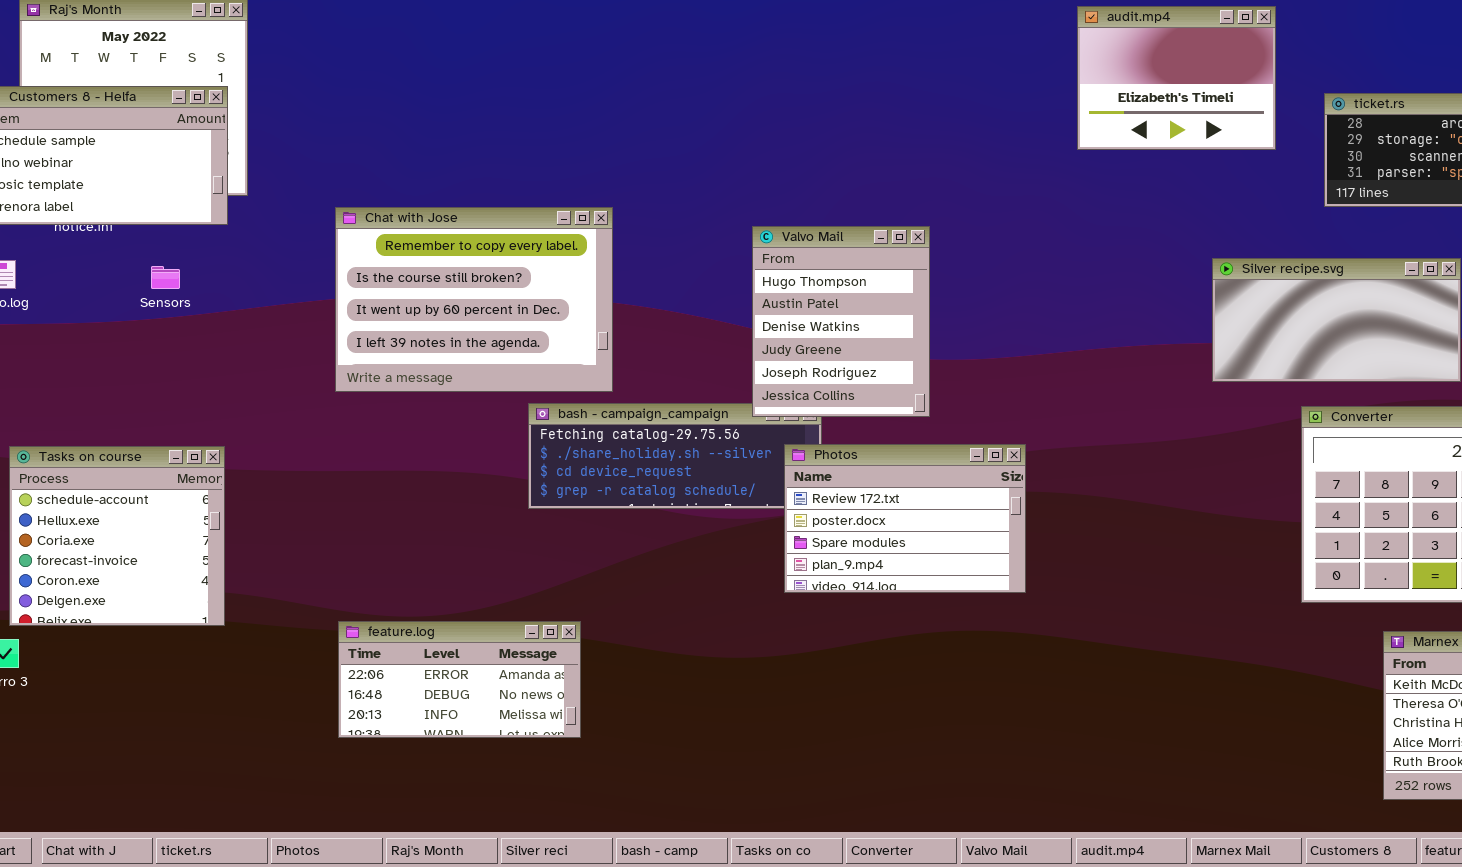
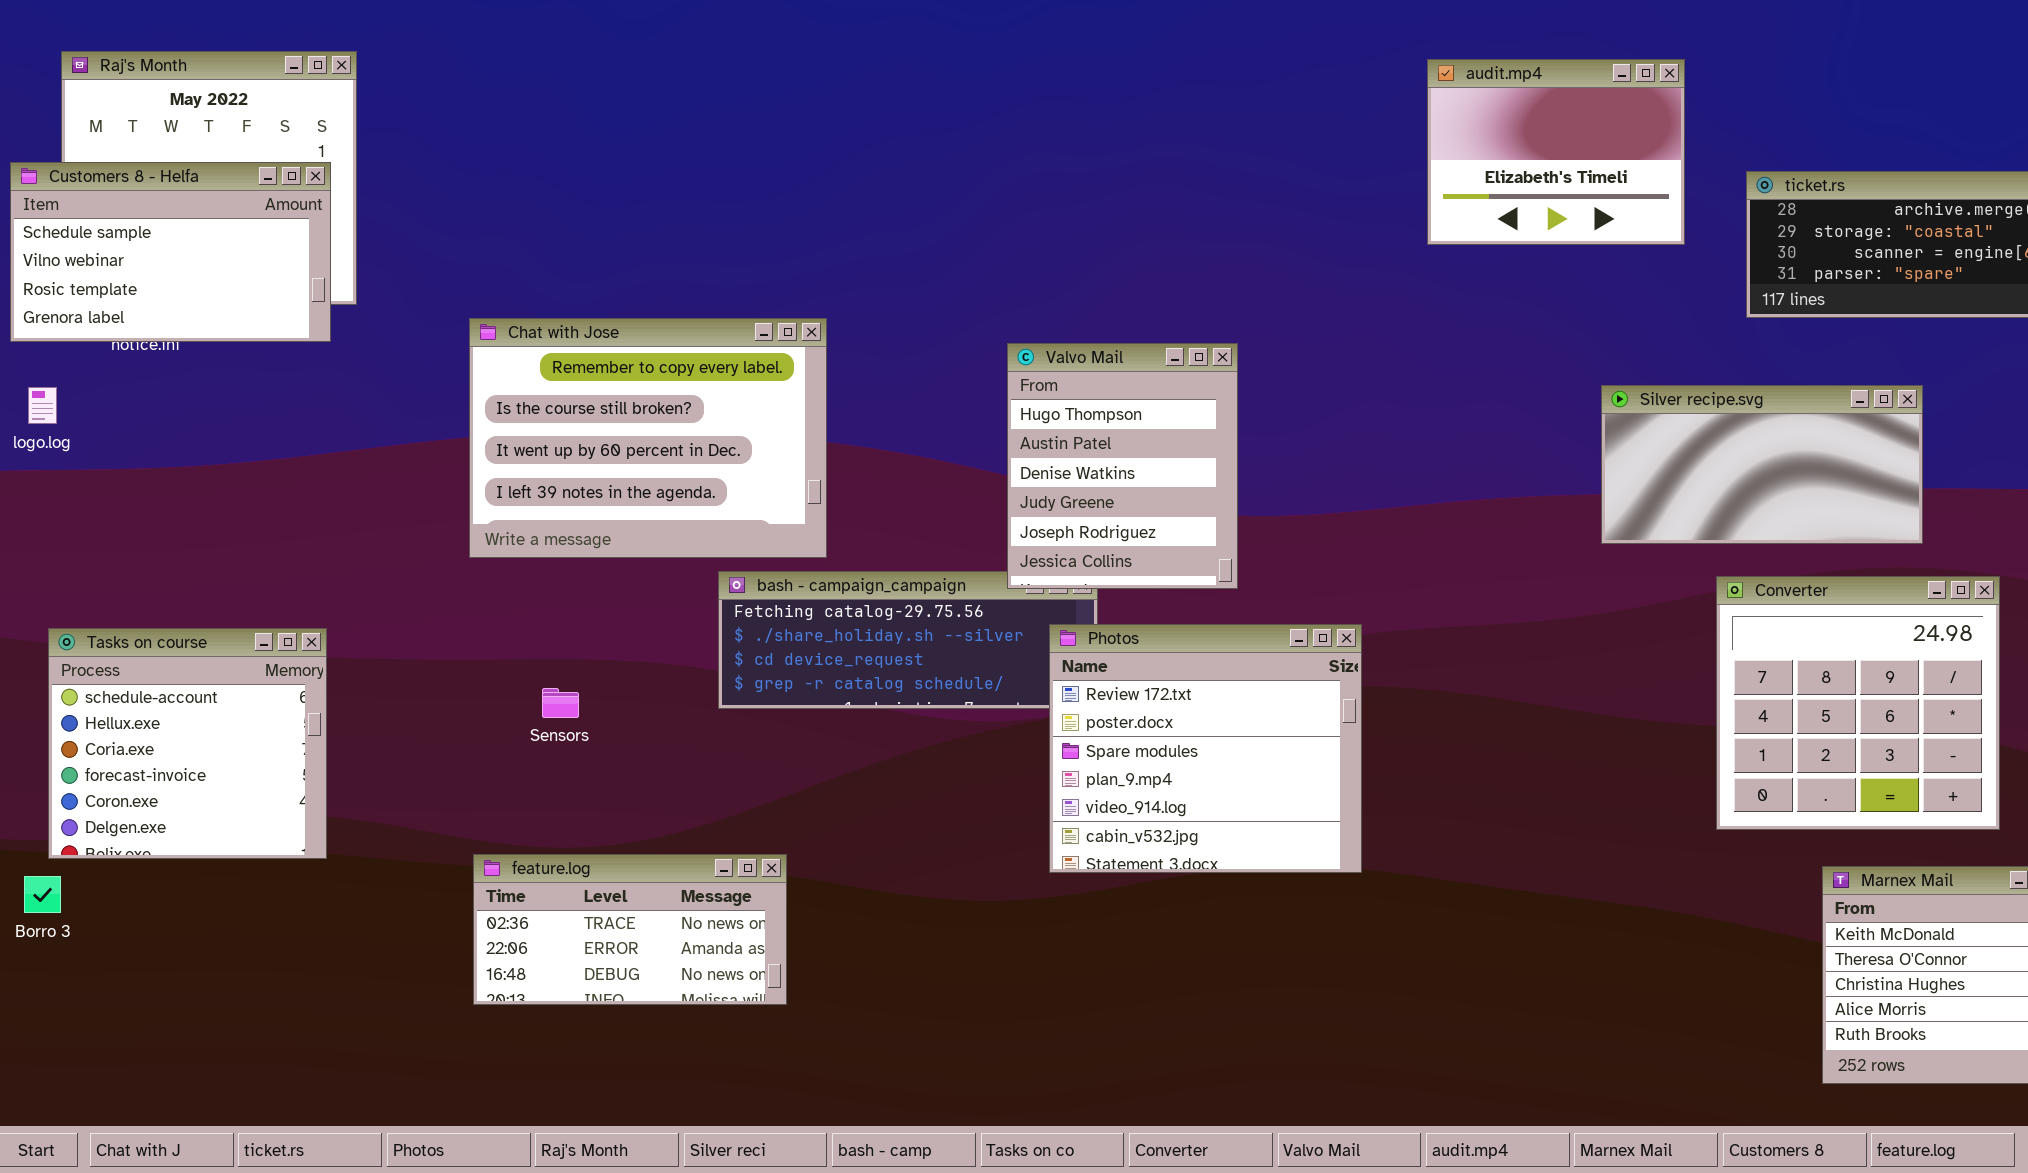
Sensors: [151,266,180,289] -> [542,688,579,718], moved
Photos: [784,444,1026,593] -> [1049,624,1362,873], resized
feature.log: [338,621,581,738] -> [473,854,787,1005], scrolled up 1 row

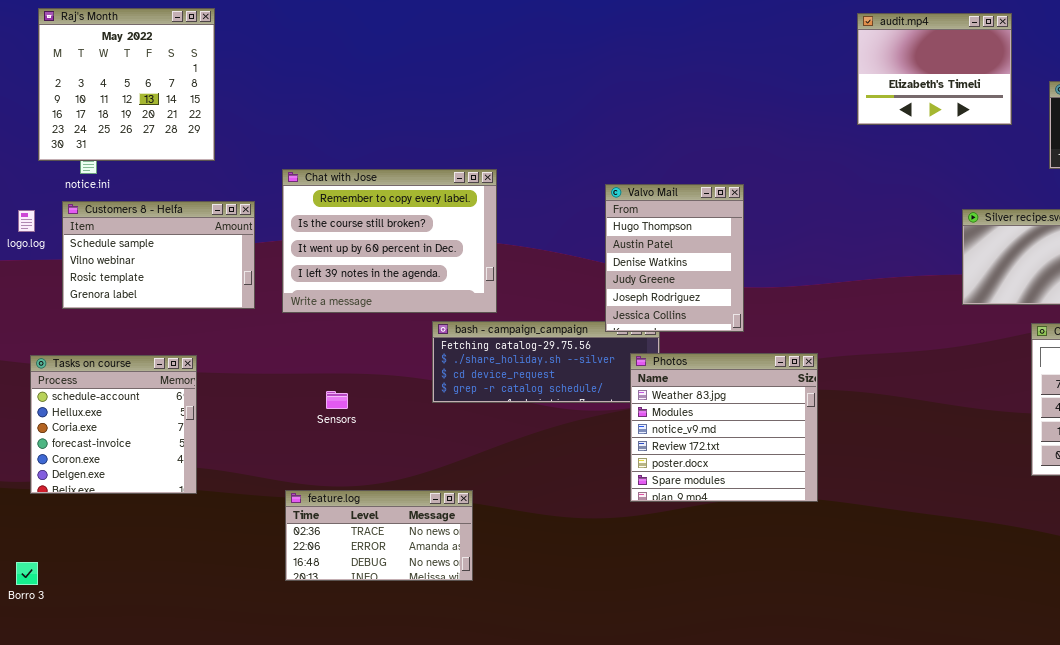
Customers 8 - Helfa: [10,162,331,342] -> [62,201,255,309], moved
Photos: [1049,624,1362,873] -> [630,353,818,502], scrolled up 3 rows
Borro 3: [24,876,61,913] -> [16,562,38,585], moved

